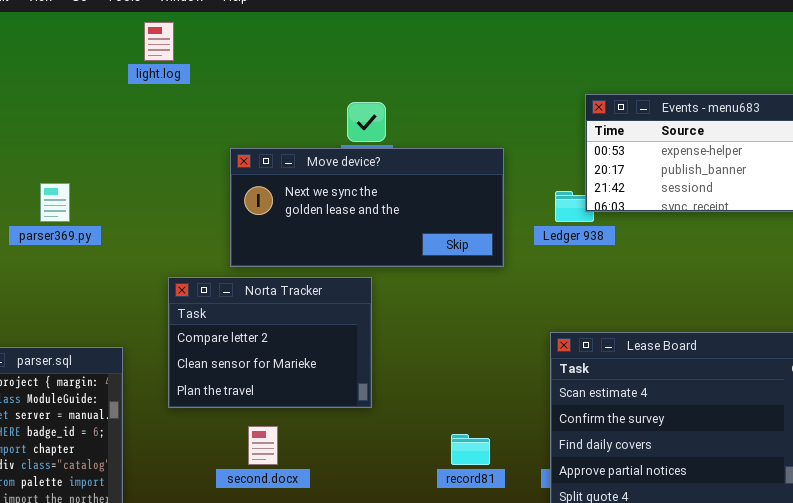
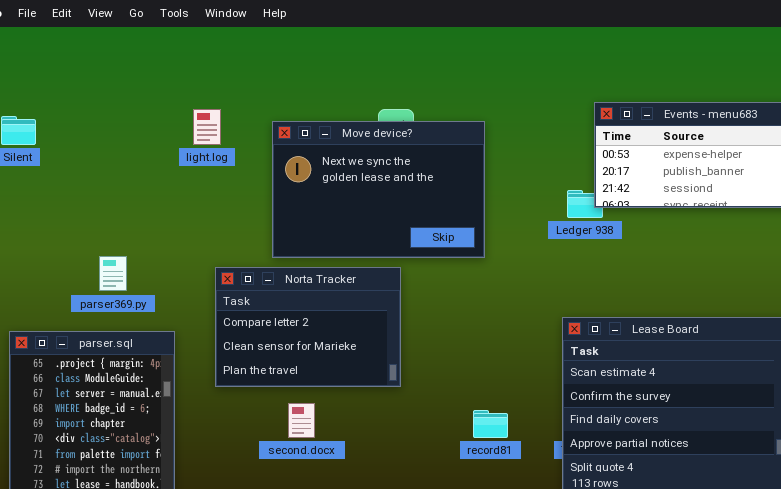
light.log: [144,22,174,61] -> [193,109,221,145], moved
Move device?: [230,148,504,267] -> [272,121,485,258], resized
parser369.py: [40,183,70,222] -> [99,256,127,291], moved

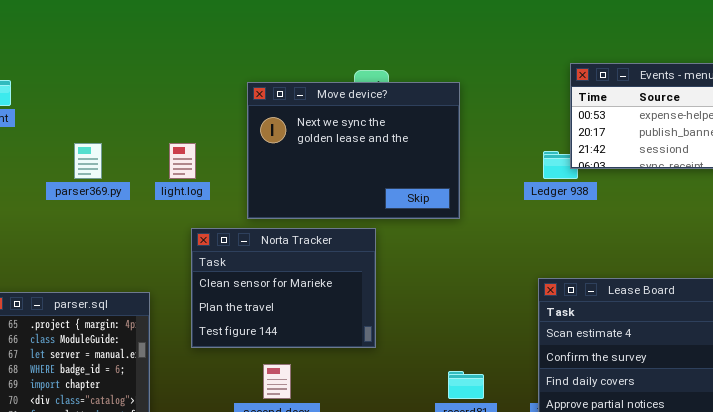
light.log: [193,109,221,145] -> [169,143,196,179], moved
parser369.py: [99,256,127,291] -> [74,143,102,179], moved
Norta Tracker: [215,267,401,387] -> [191,228,376,348], scrolled down 1 row

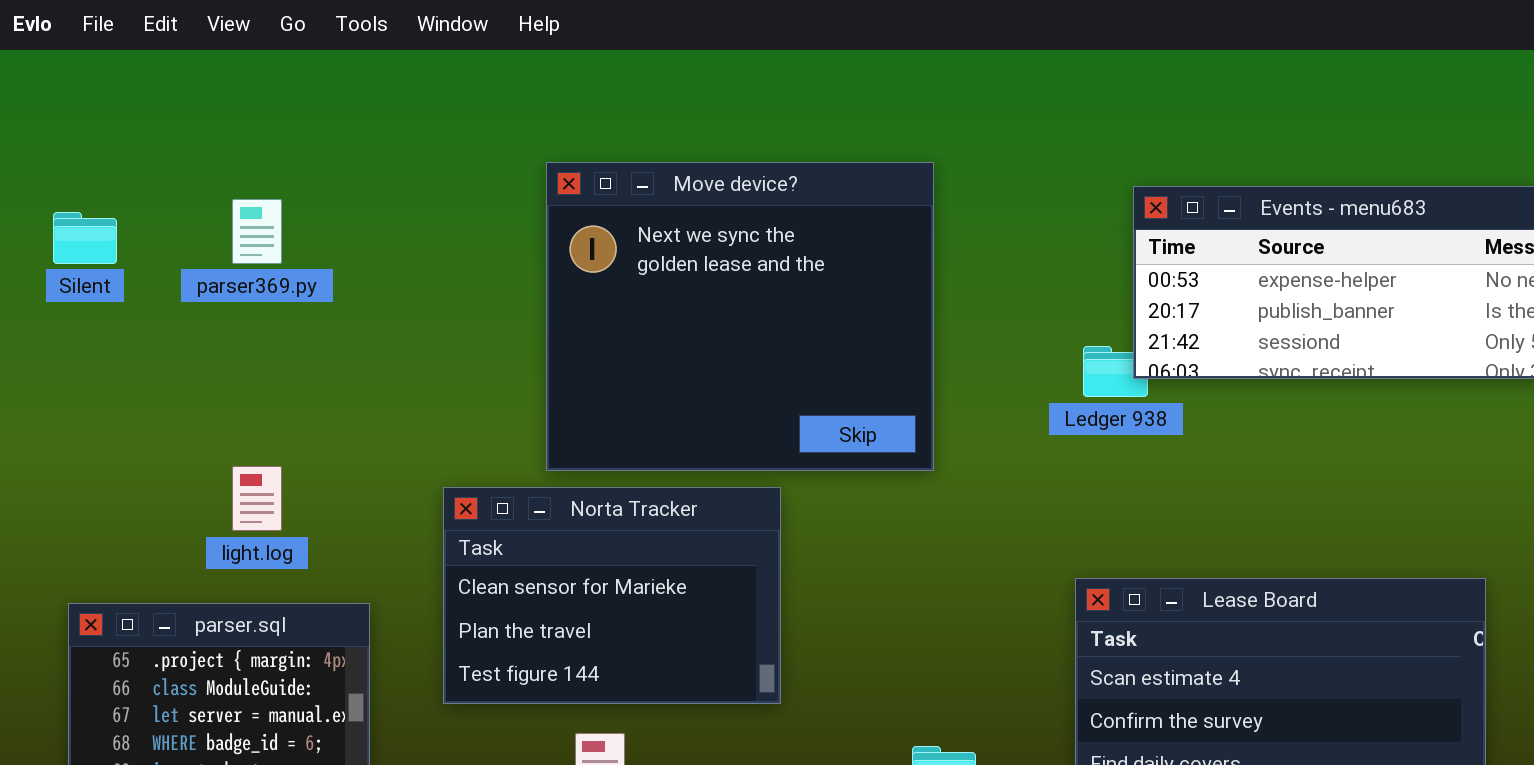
Move device?: [247,82,460,219] -> [546,162,934,471], resized
parser369.py: [74,143,102,179] -> [232,199,282,264], moved
light.log: [169,143,196,179] -> [232,466,282,531], moved

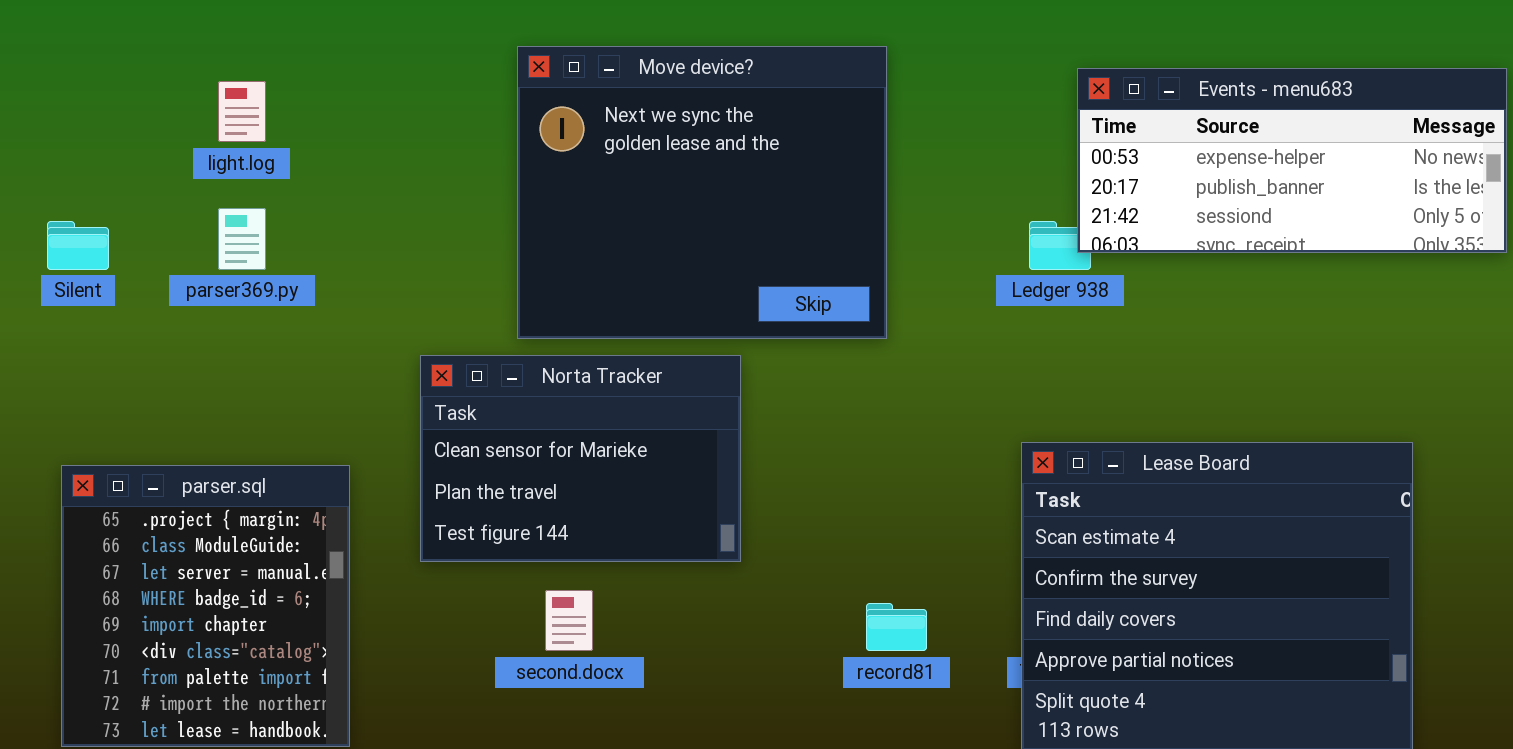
parser369.py: [232,199,282,264] -> [218,208,266,270], moved
Silent: [53,212,117,264] -> [47,221,109,270], moved
light.log: [232,466,282,531] -> [218,81,266,142], moved

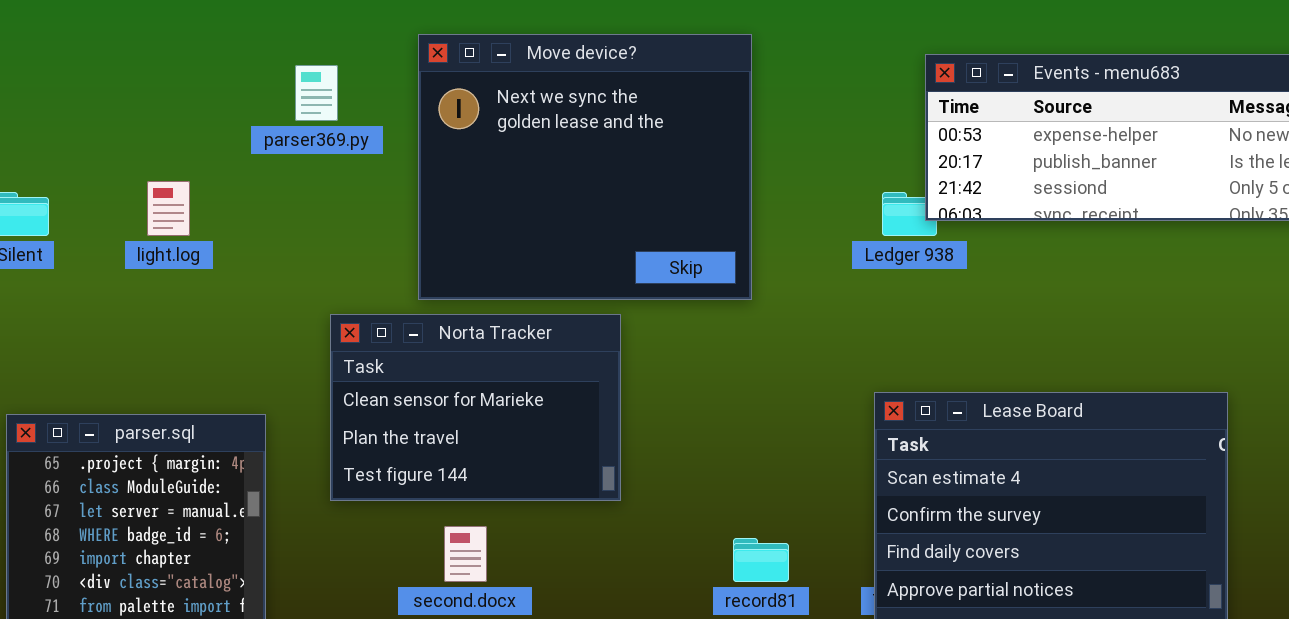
light.log: [218,81,266,142] -> [147,181,190,236], moved
parser369.py: [218,208,266,270] -> [295,65,338,121], moved

